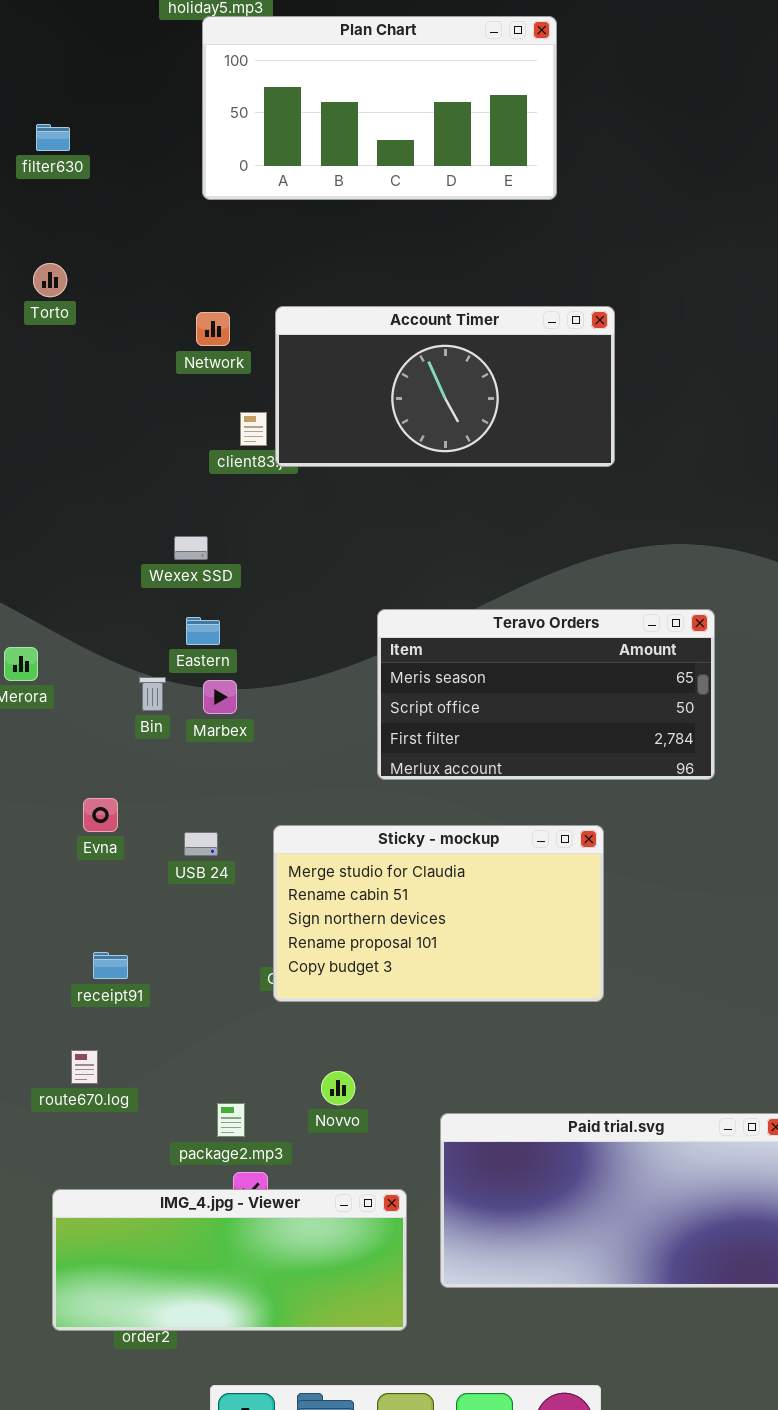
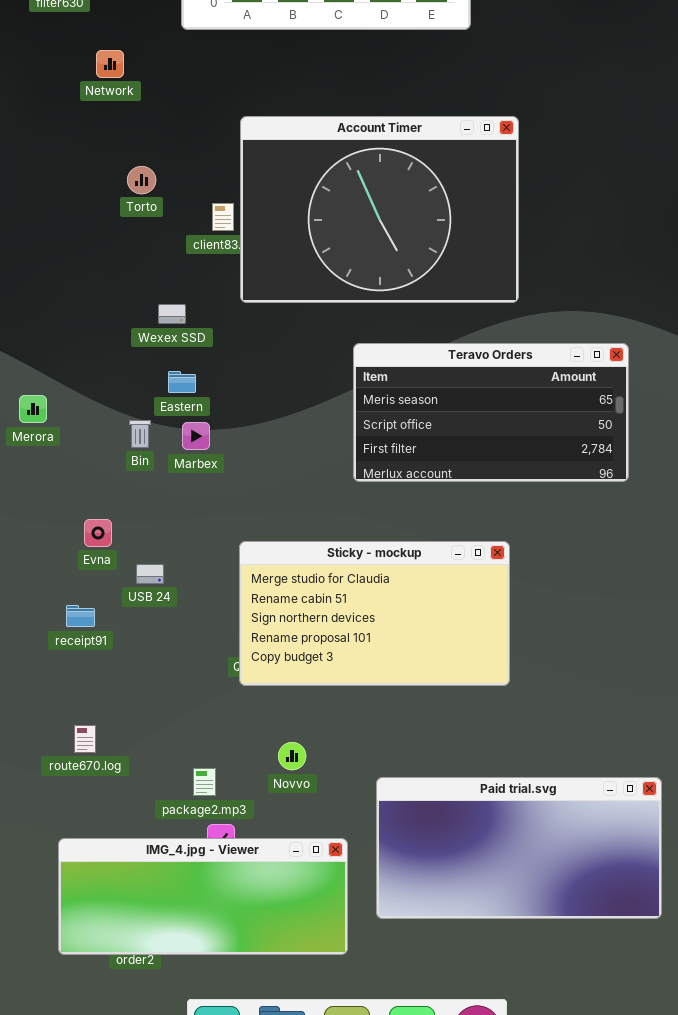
Torto: [33,263,67,297] -> [127,166,156,194], moved
Account Timer: [275,306,615,467] -> [240,116,519,303], resized
Network: [196,312,230,346] -> [96,50,124,78], moved
Teravo Orders: [377,609,715,780] -> [353,343,629,482], moved
USB 24: [184,832,218,856] -> [136,564,164,584], moved
receipt91: [93,952,128,979] -> [66,605,95,627], moved

